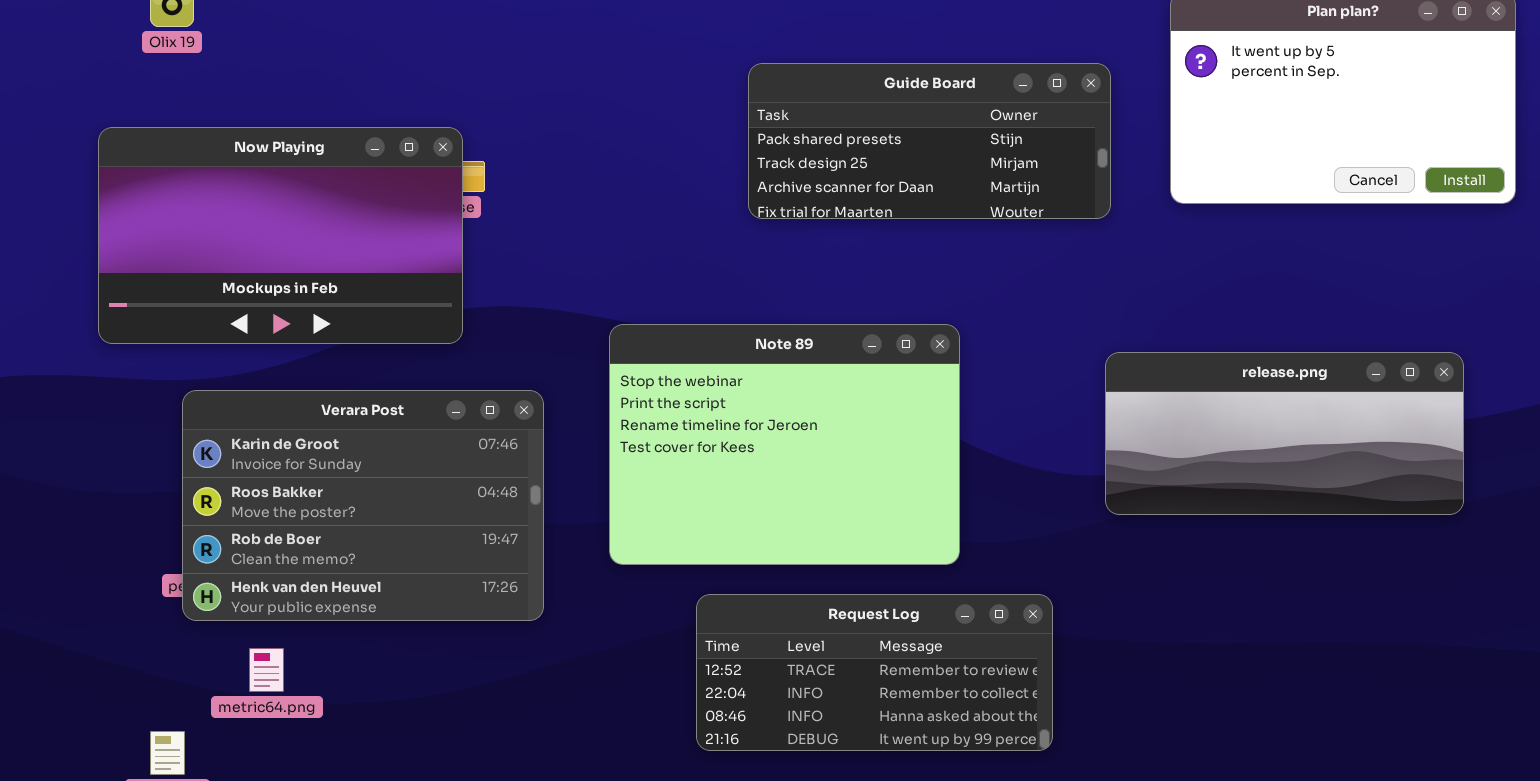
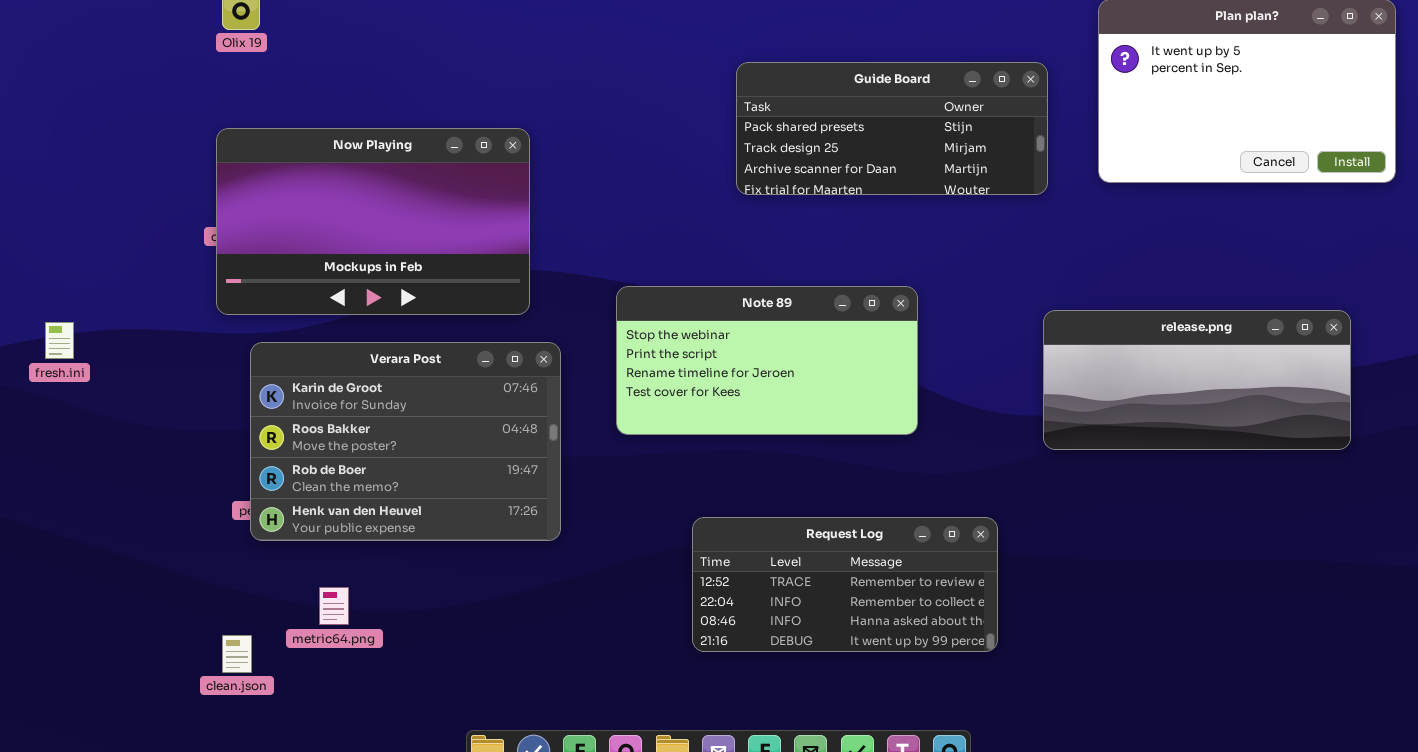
Now Playing: [98,127,463,344] -> [216,128,530,315], moved
Note 89: [609,324,960,565] -> [616,286,918,435], resized
metric64.png: [249,648,284,692] -> [319,587,349,625], moved

